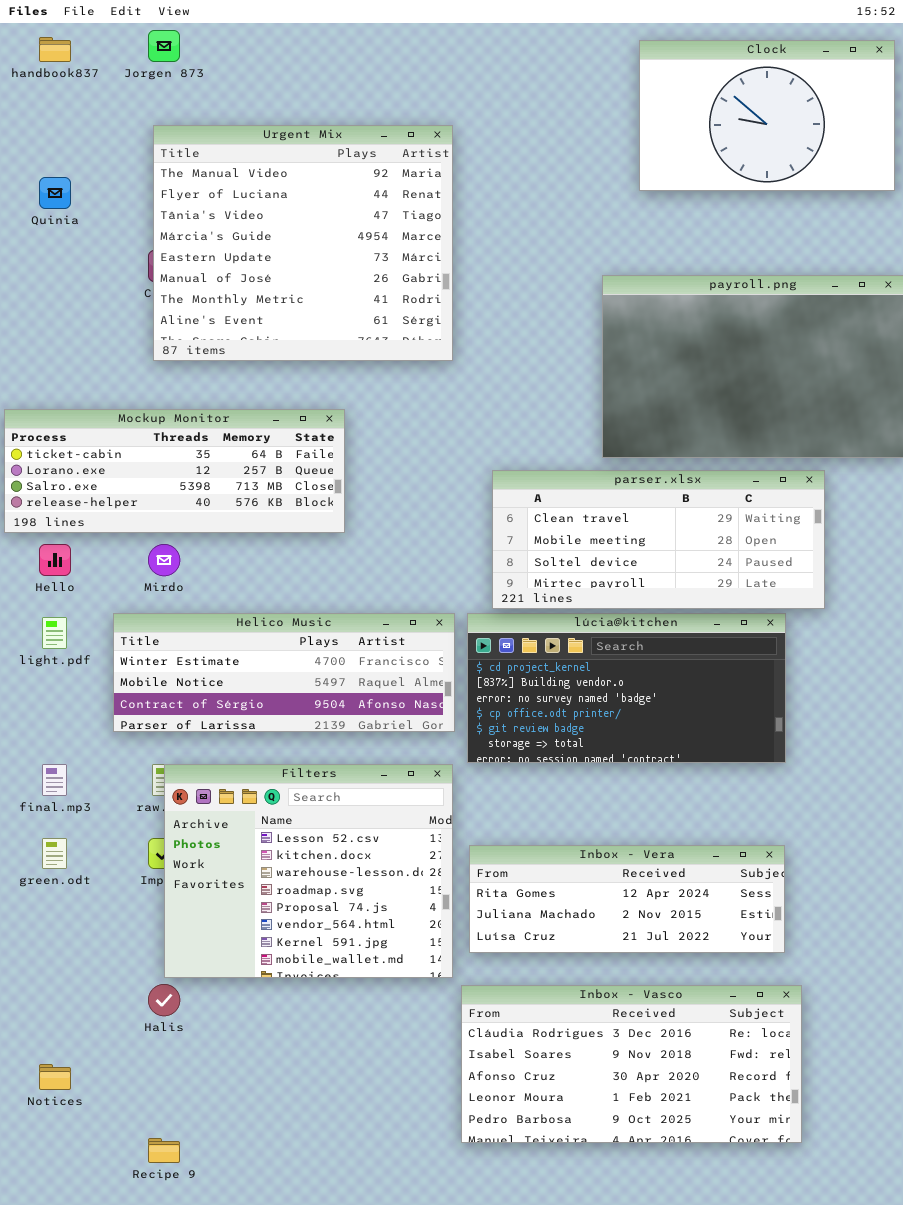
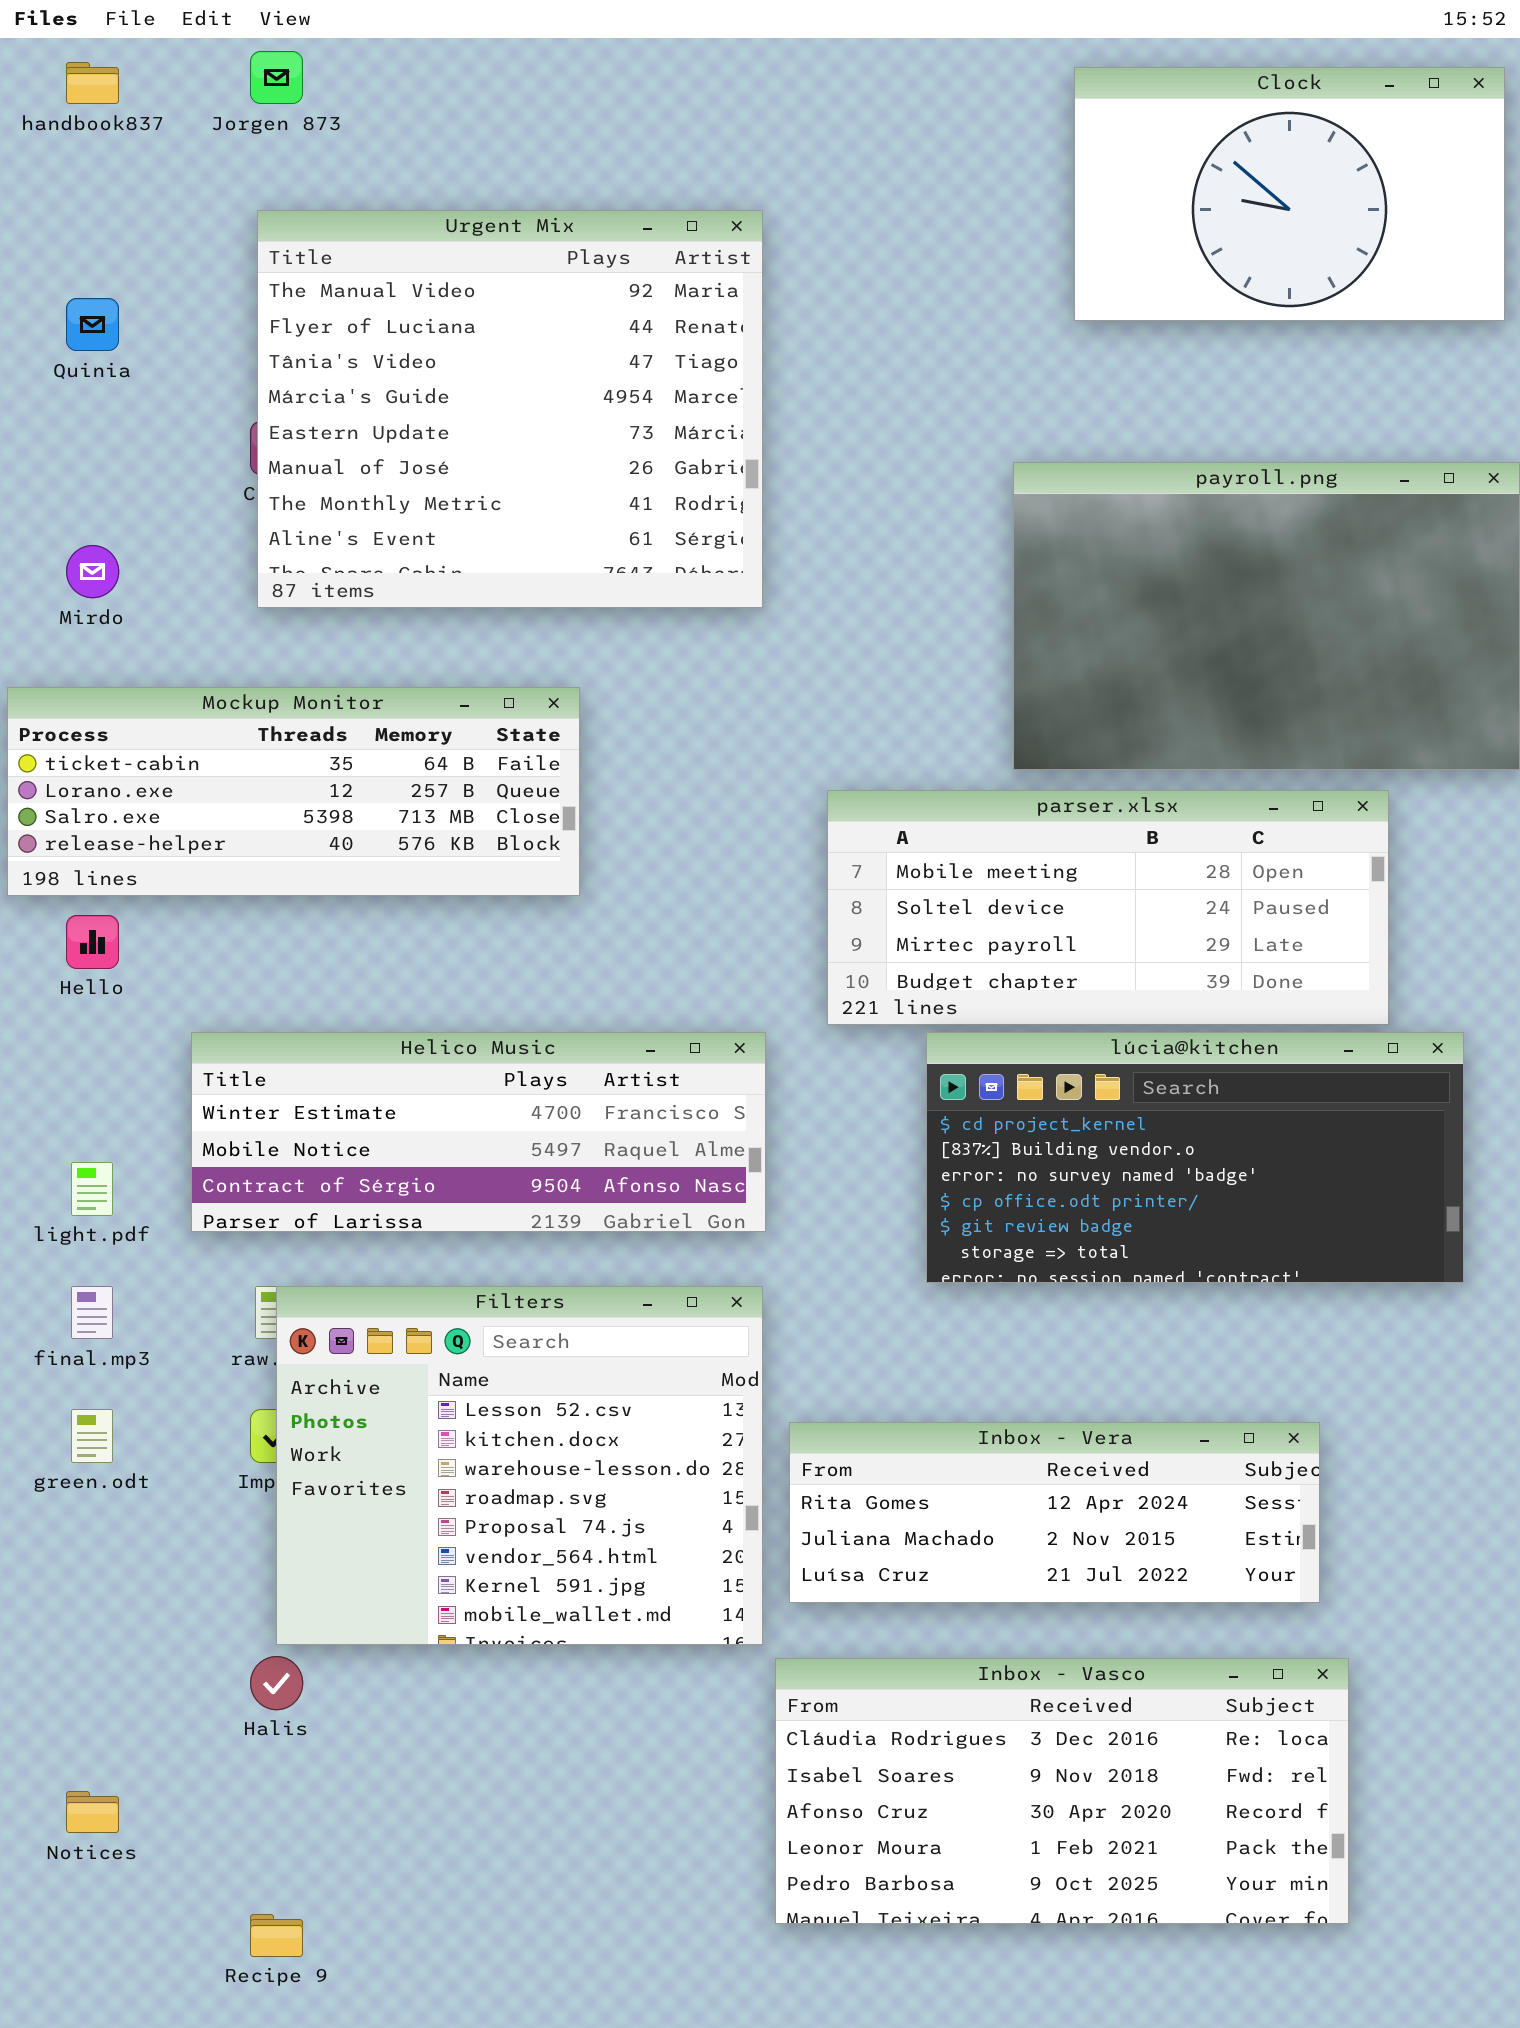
parser.xlsx: [492,470,825,609] -> [827,790,1389,1025], scrolled down 1 row
Mirdo: [148,544,180,576] -> [66,545,119,598], moved
lúcia@kitchen: [467,613,786,763] -> [926,1032,1464,1283], moved
light.pdf: [42,617,67,649] -> [71,1162,113,1216], moved

